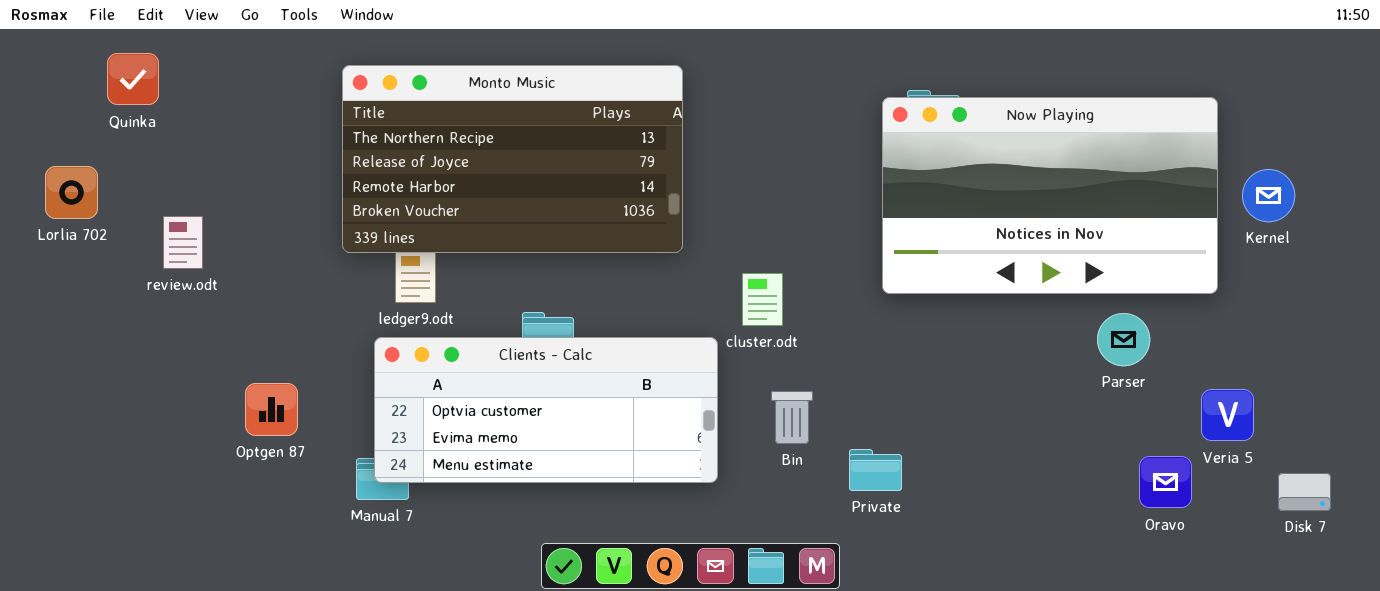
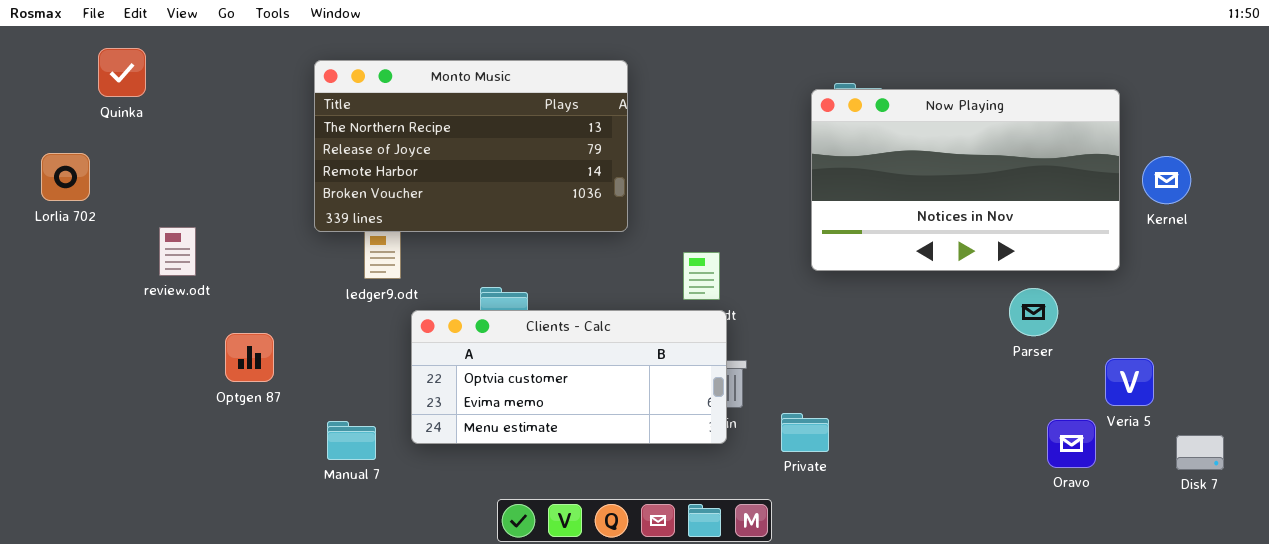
review.odt: [163,216,203,269] -> [159,227,196,276], moved
Clients - Calc: [374,337,718,483] -> [411,310,727,444], moved
Optgen 87: [245,383,298,436] -> [225,333,274,382], moved

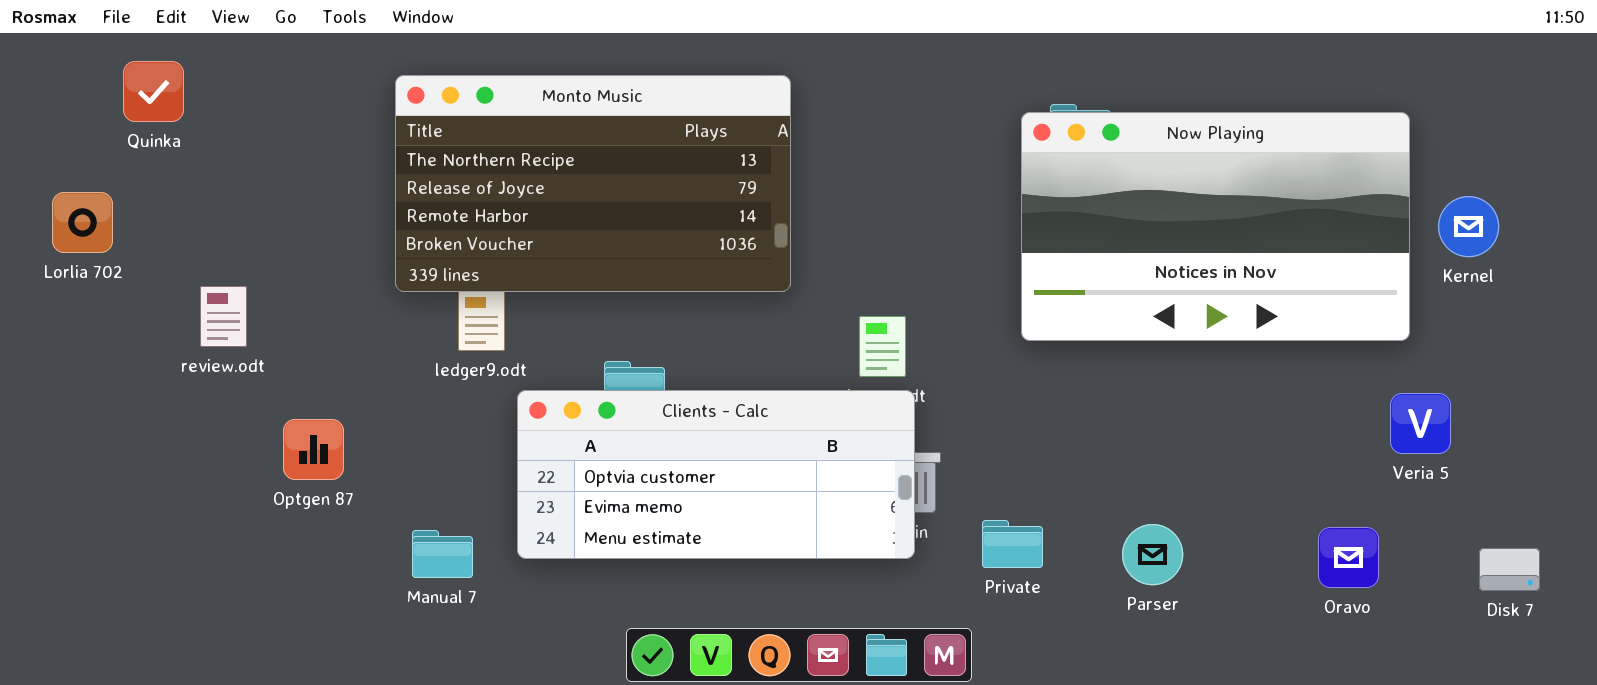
Parser: [1009,288,1058,336] -> [1122,524,1183,585], moved
Veria 5: [1105,358,1154,406] -> [1390,393,1451,454], moved

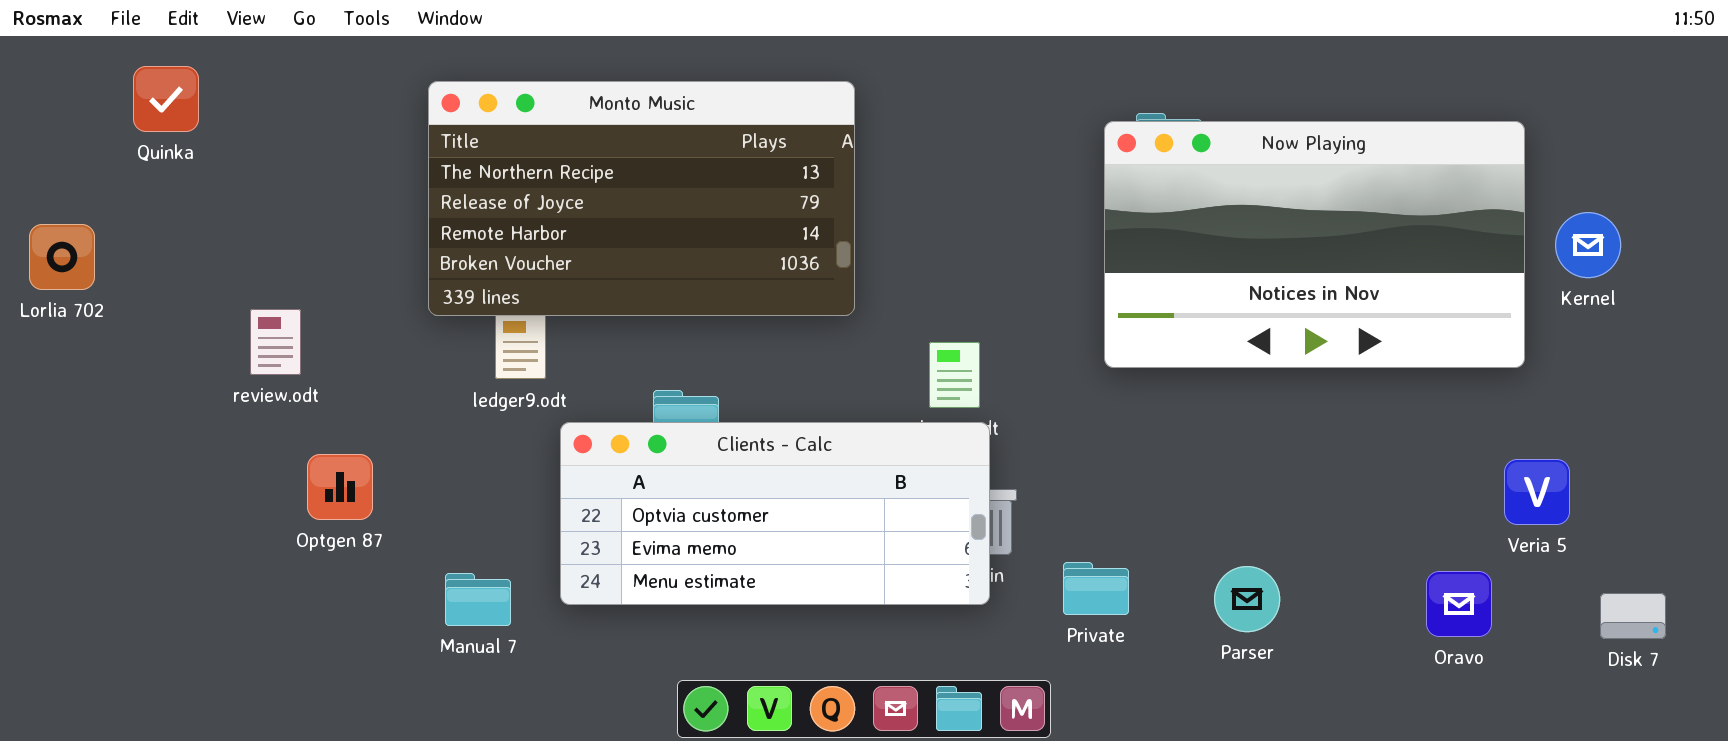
Lorlia 702: [52,192,113,253] -> [29,224,95,290], moved
review.odt: [200,286,247,347] -> [250,309,301,375], moved
Veria 5: [1390,393,1451,454] -> [1504,459,1570,525], moved

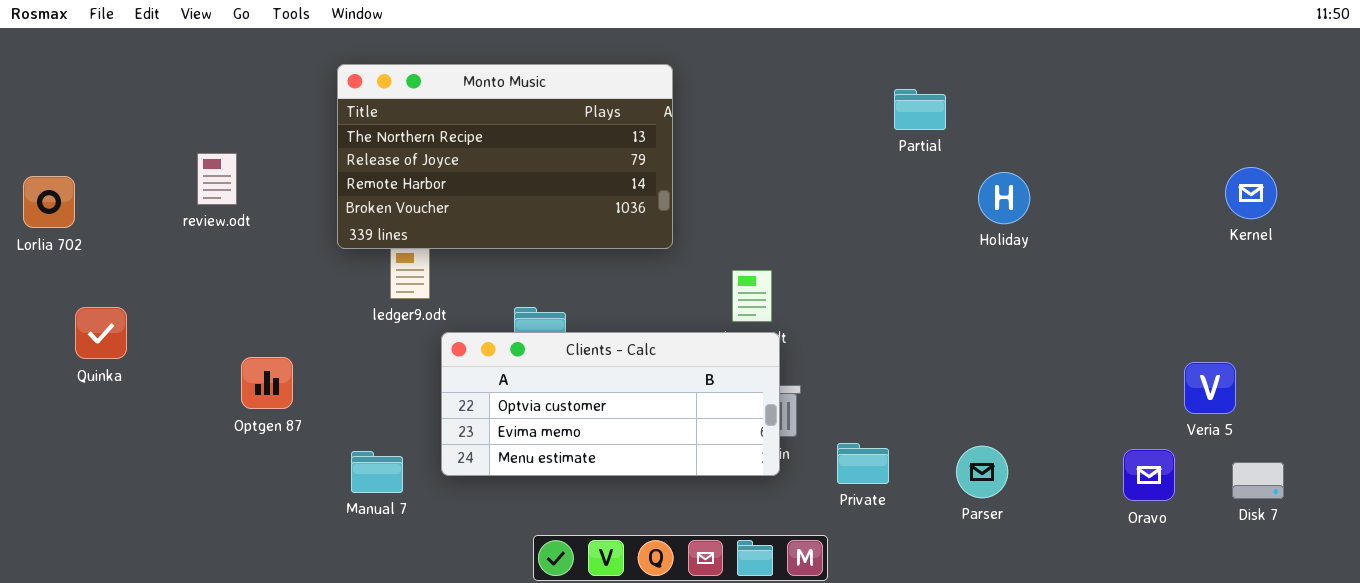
Quinka: [133,66,199,132] -> [75,307,127,359], moved
Now Playing: [1104,121,1525,368] -> none, closed
review.odt: [250,309,301,375] -> [197,153,237,205], moved
Disk 7: [1600,593,1666,639] -> [1232,462,1284,499], moved

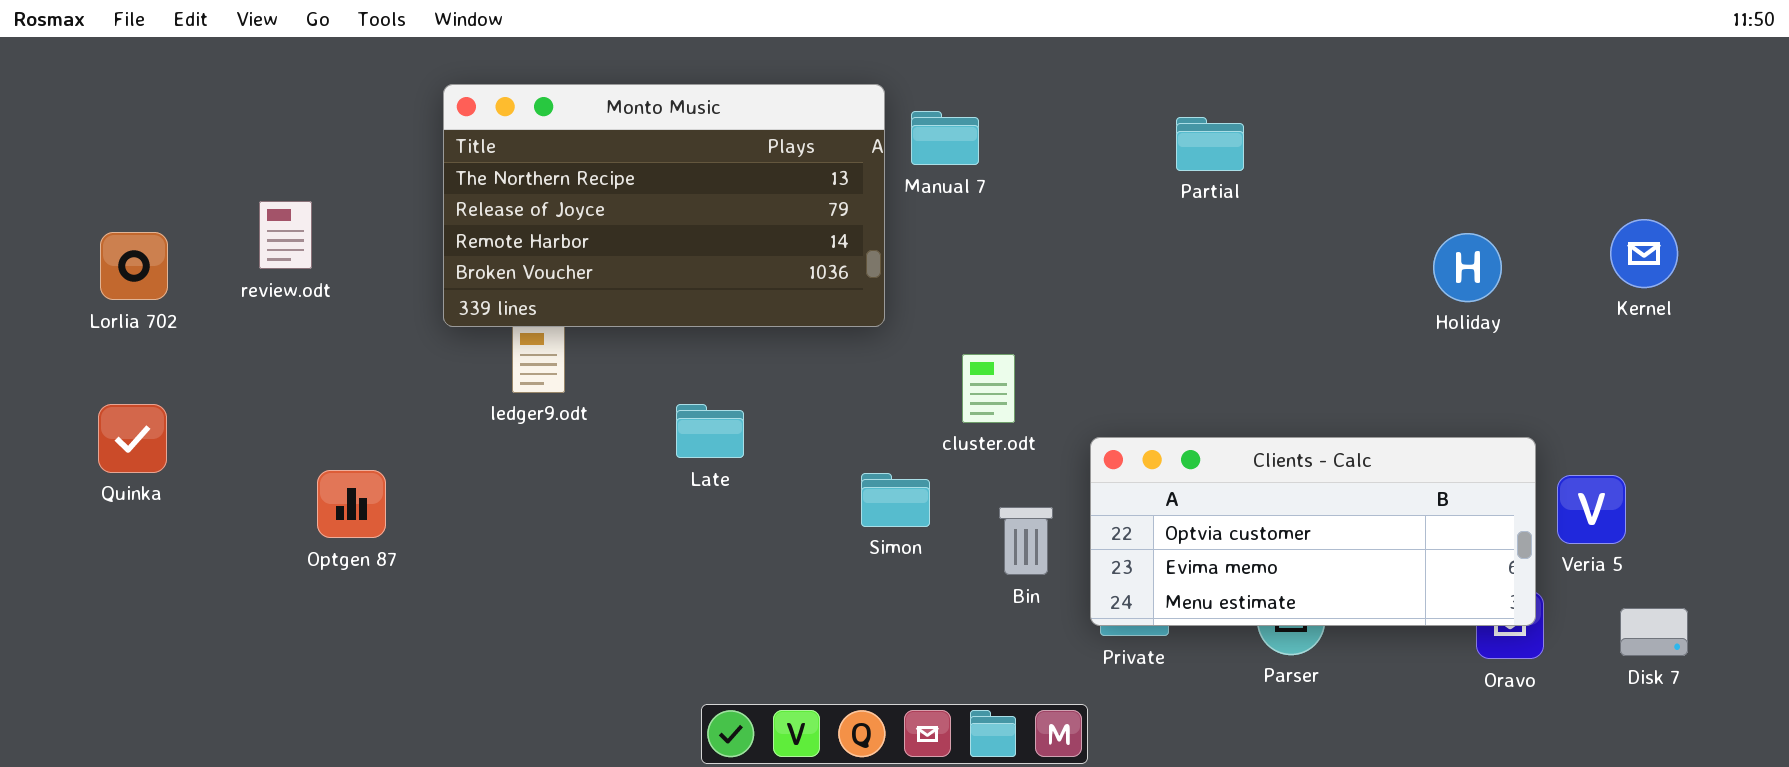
Holiday: [978,172,1030,224] -> [1433,233,1502,302], moved
Lorlia 702: [23,176,75,228] -> [100,232,168,300], moved
Clients - Calc: [441,332,780,476] -> [1090,437,1536,626], moved
Manual 7: [351,451,403,493] -> [911,111,979,165], moved

